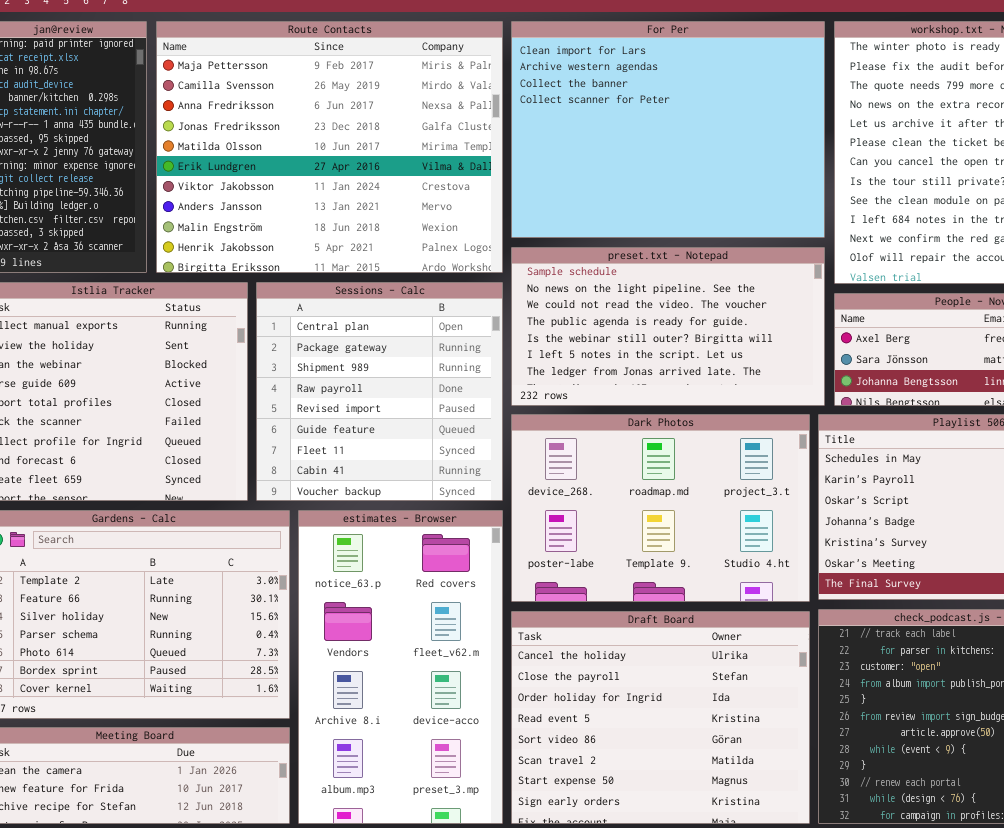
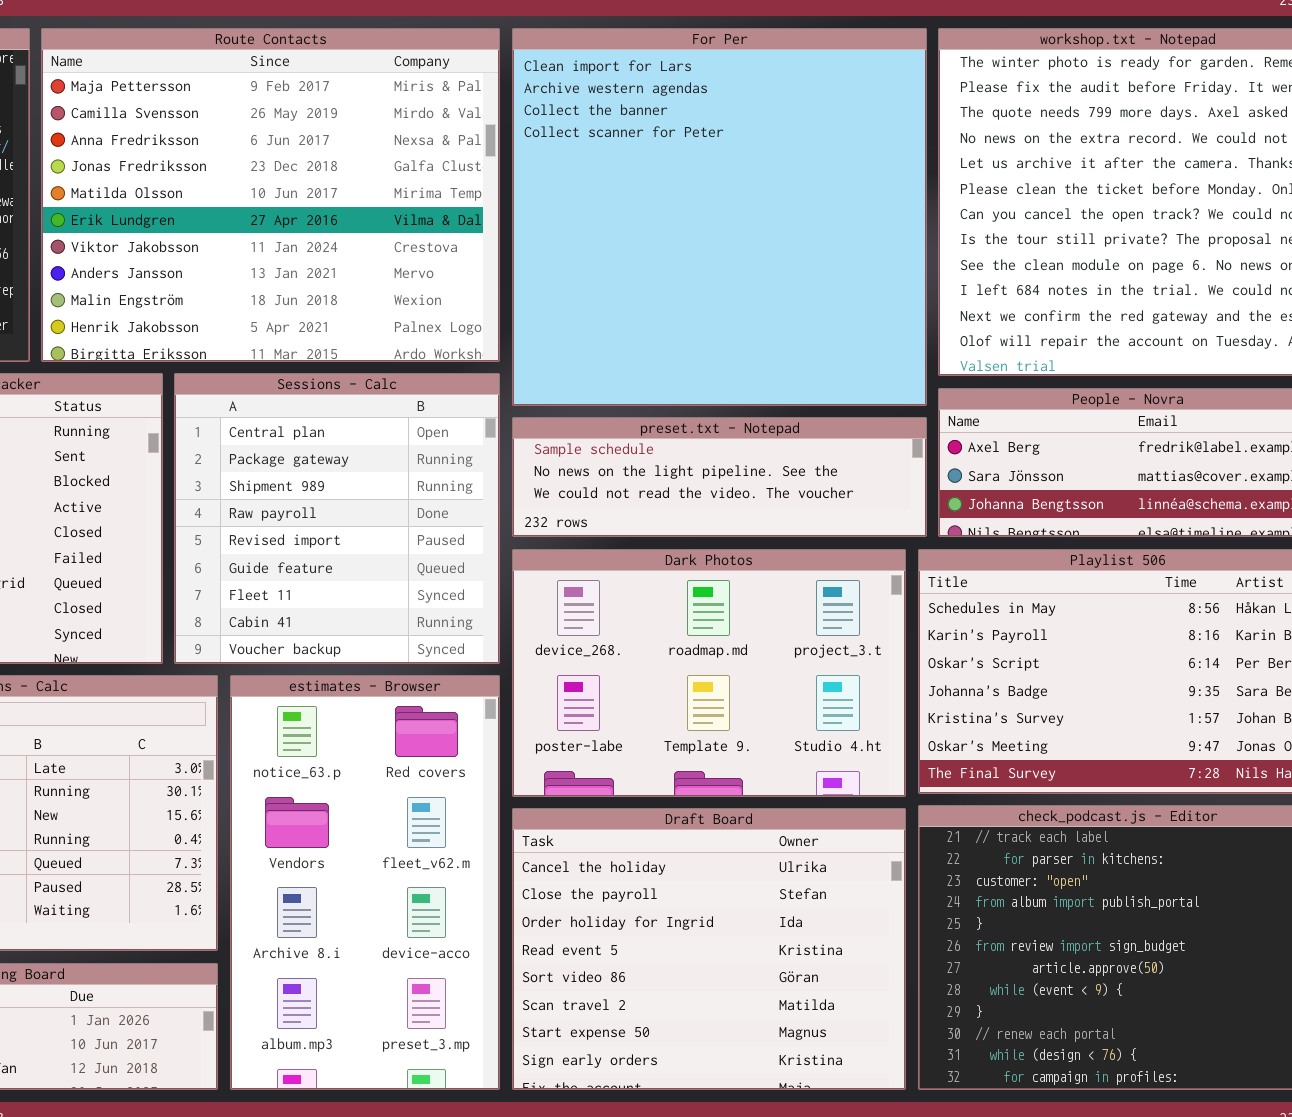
For Per: [511,21,825,238] -> [512,28,927,406], resized
preset.txt - Notepad: [511,247,825,406] -> [512,417,927,537], resized

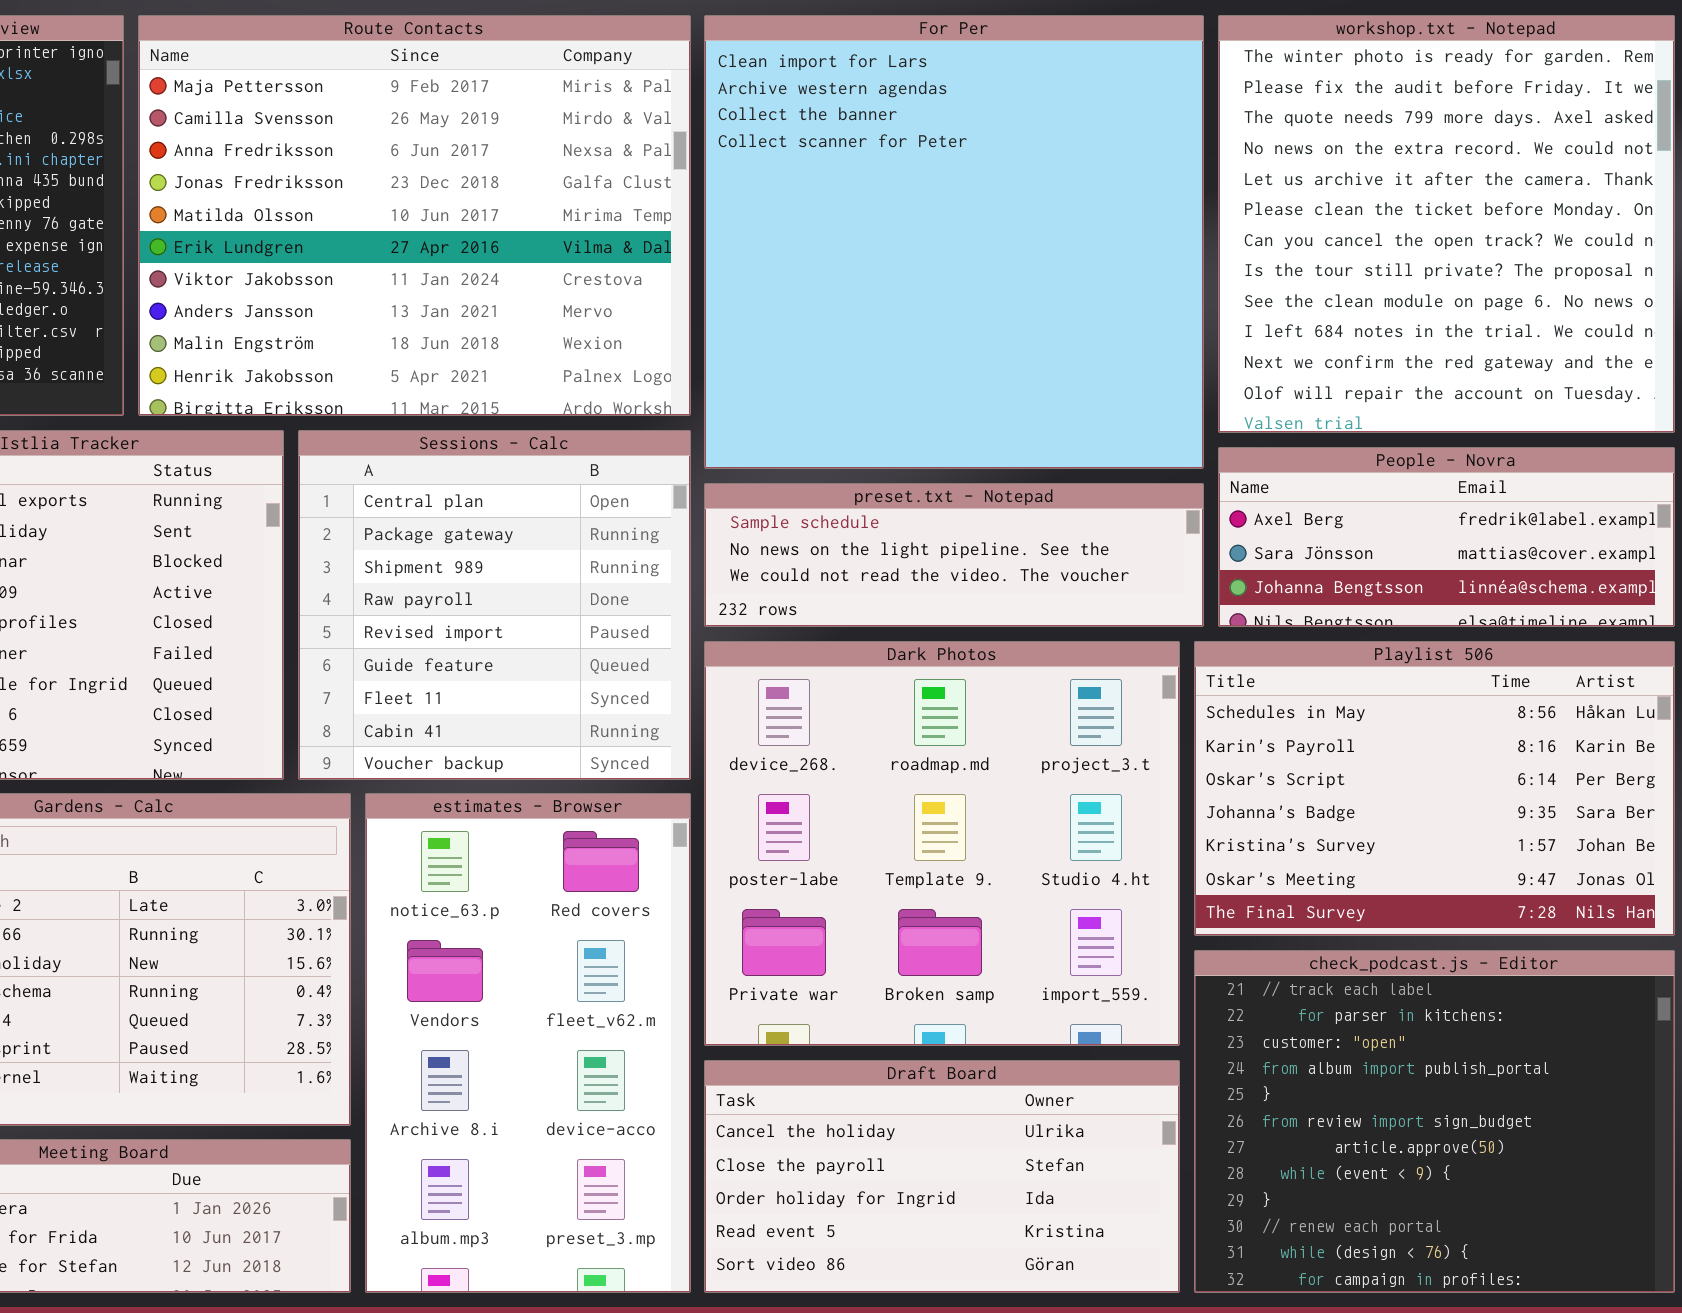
Dark Photos: [512,549,906,797] -> [704,641,1180,1046], resized
Draft Board: [512,808,906,1090] -> [704,1060,1180,1293], resized

